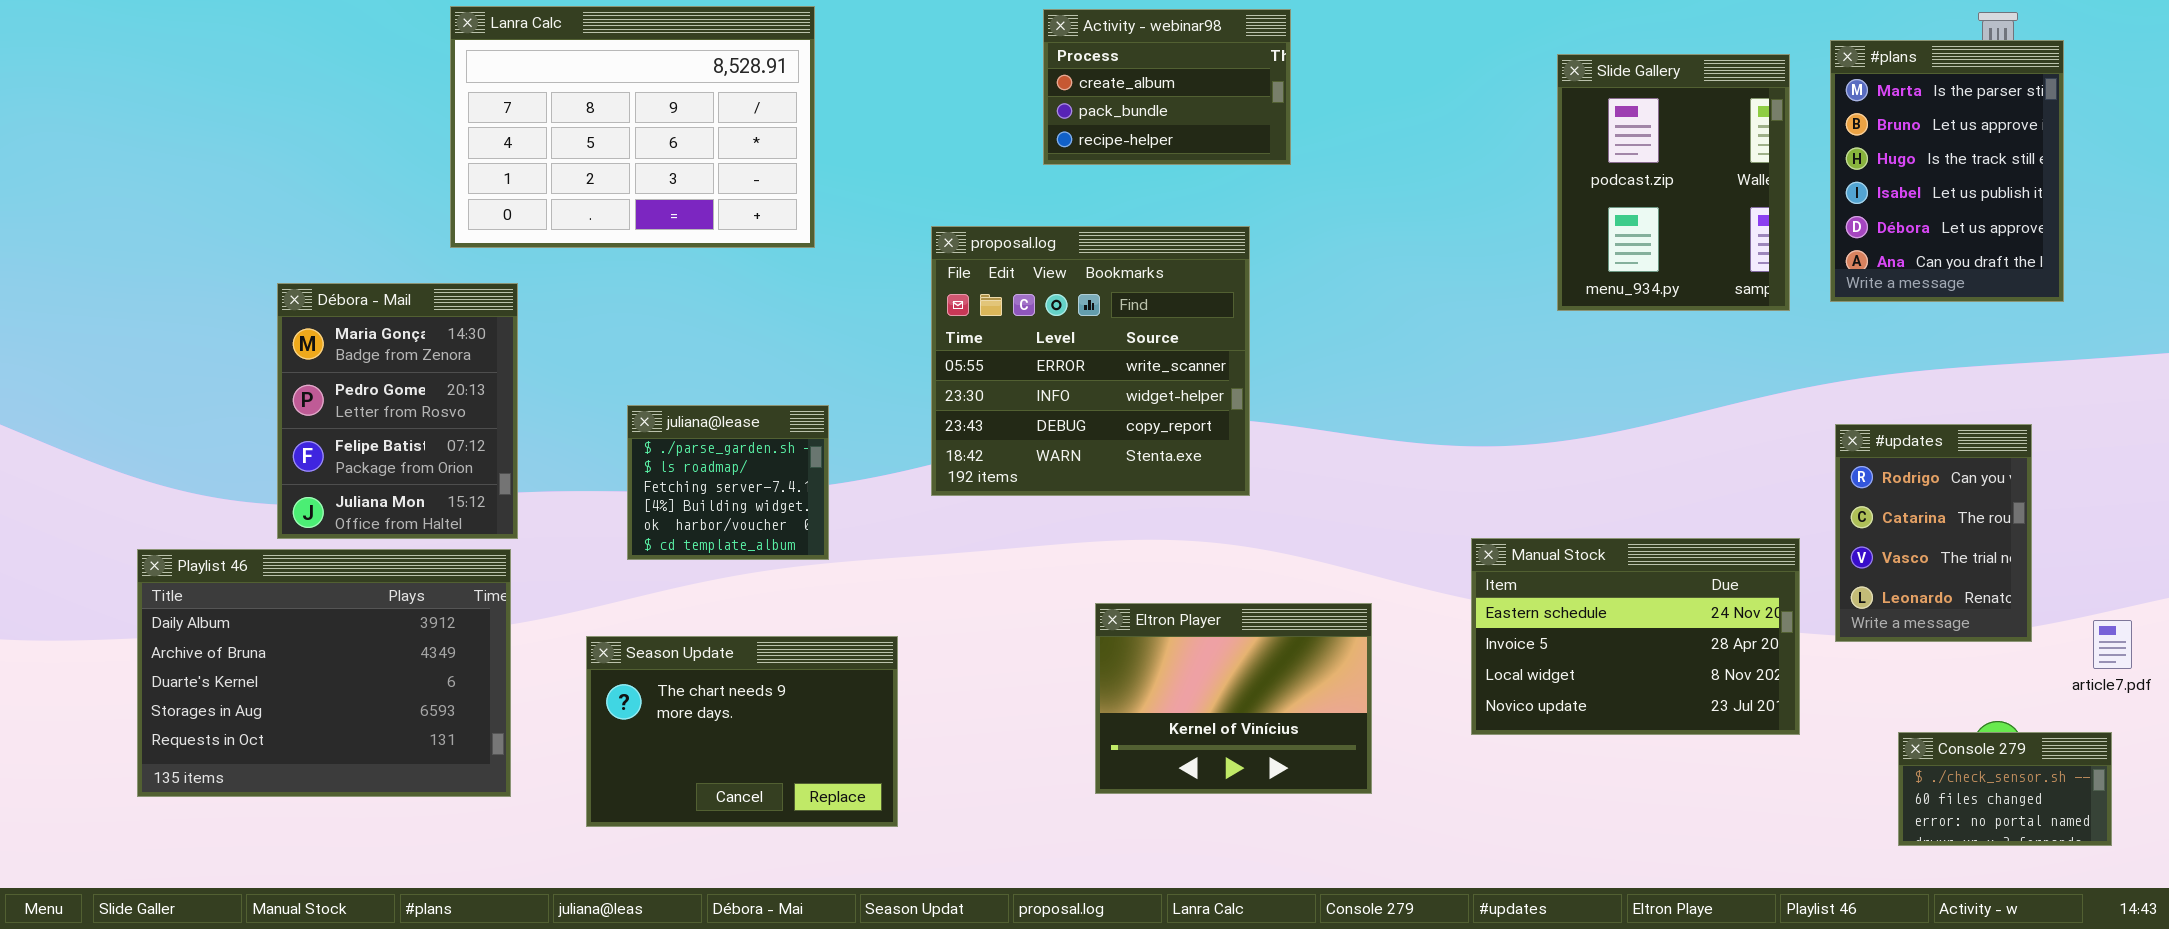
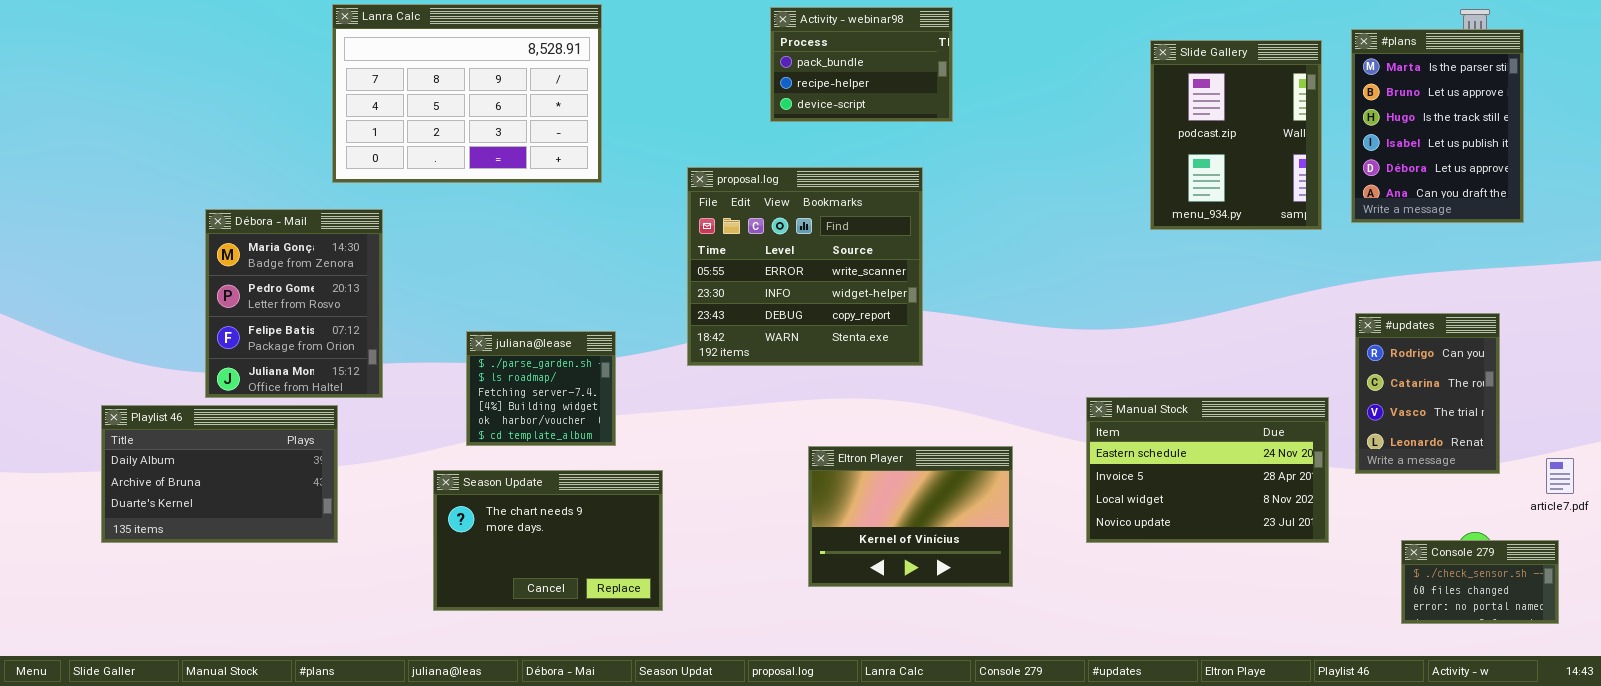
Activity - webinar98: [1043,9,1291,165] -> [770,7,953,122], scrolled down 1 row
juliana@lease: [627,405,829,560] -> [466,331,616,446], moved
Playlist 46: [137,549,511,797] -> [101,405,338,543], resized

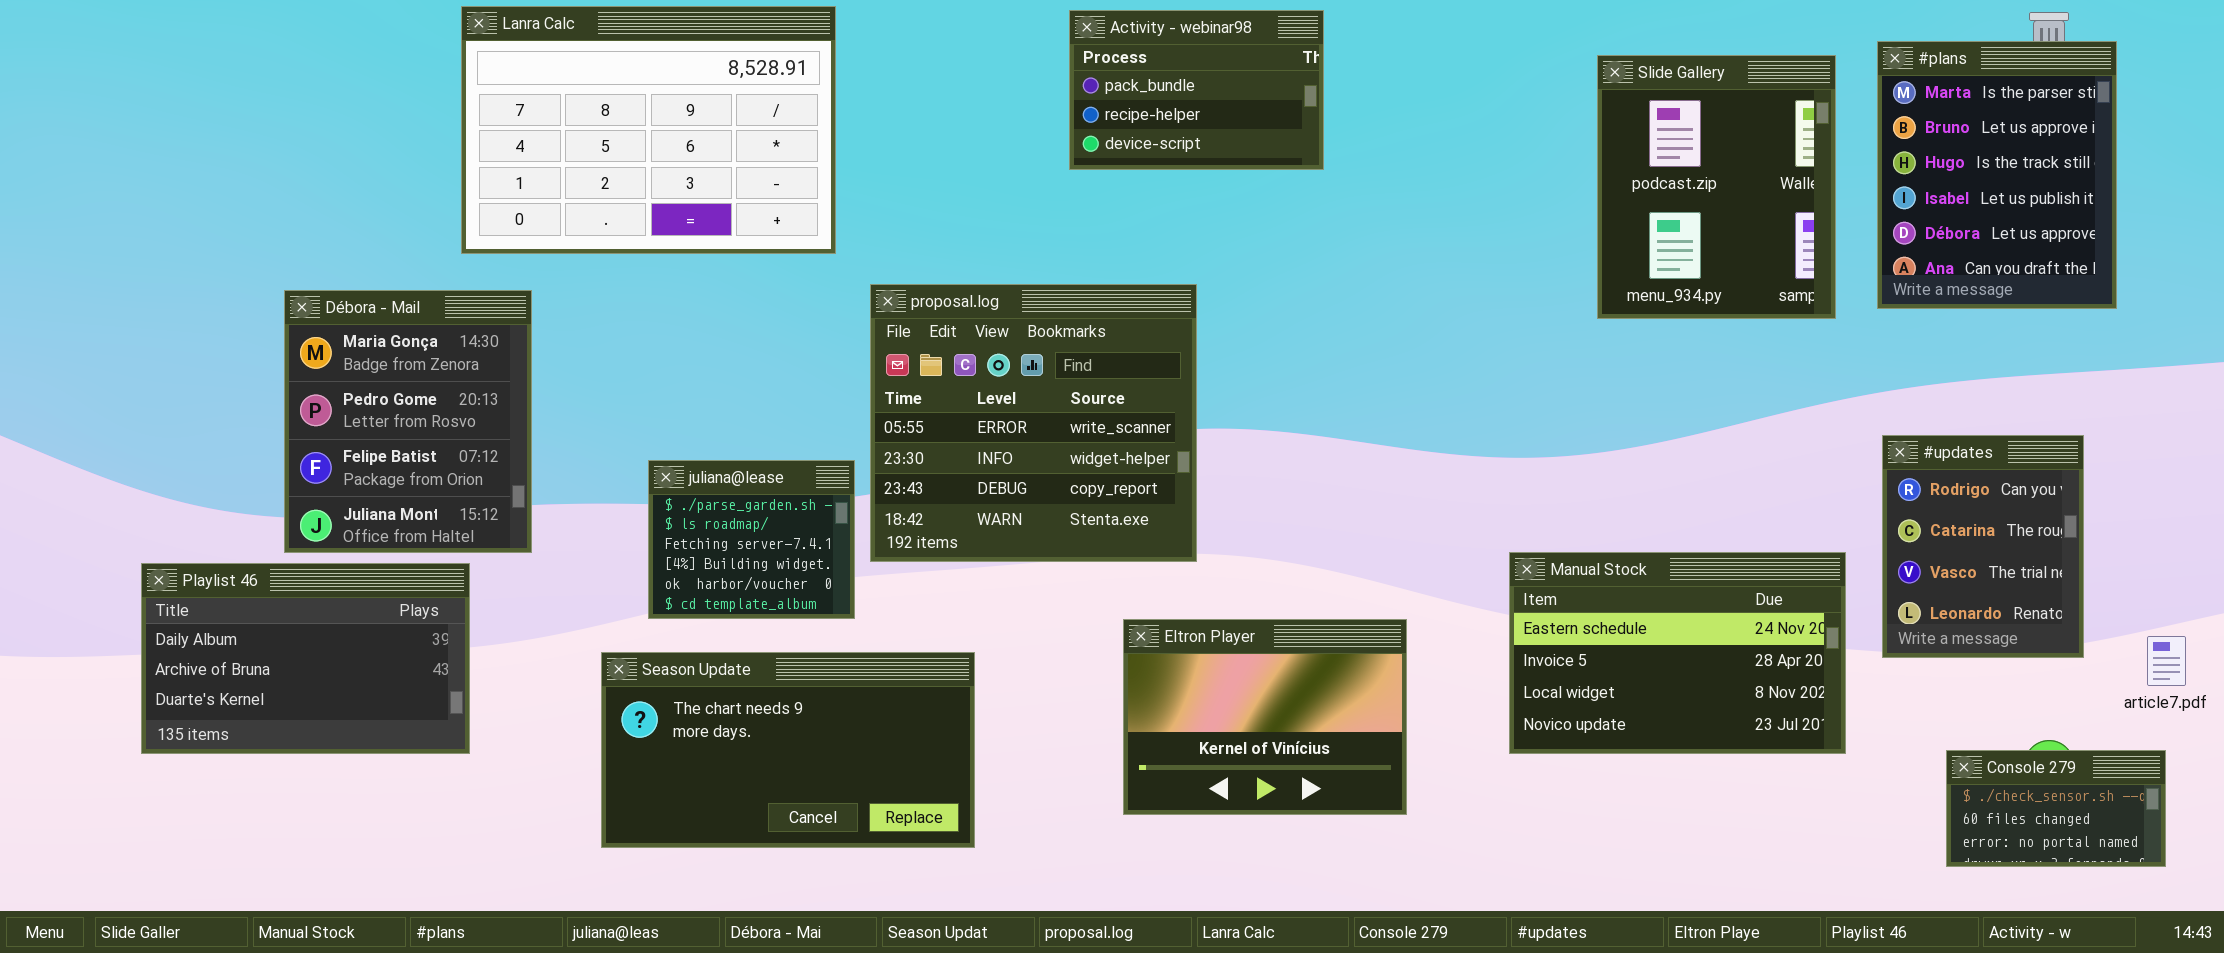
proposal.log: [687,167,923,366] -> [870,284,1197,562], moved
Season Update: [433,470,663,611] -> [601,652,975,848], resized

